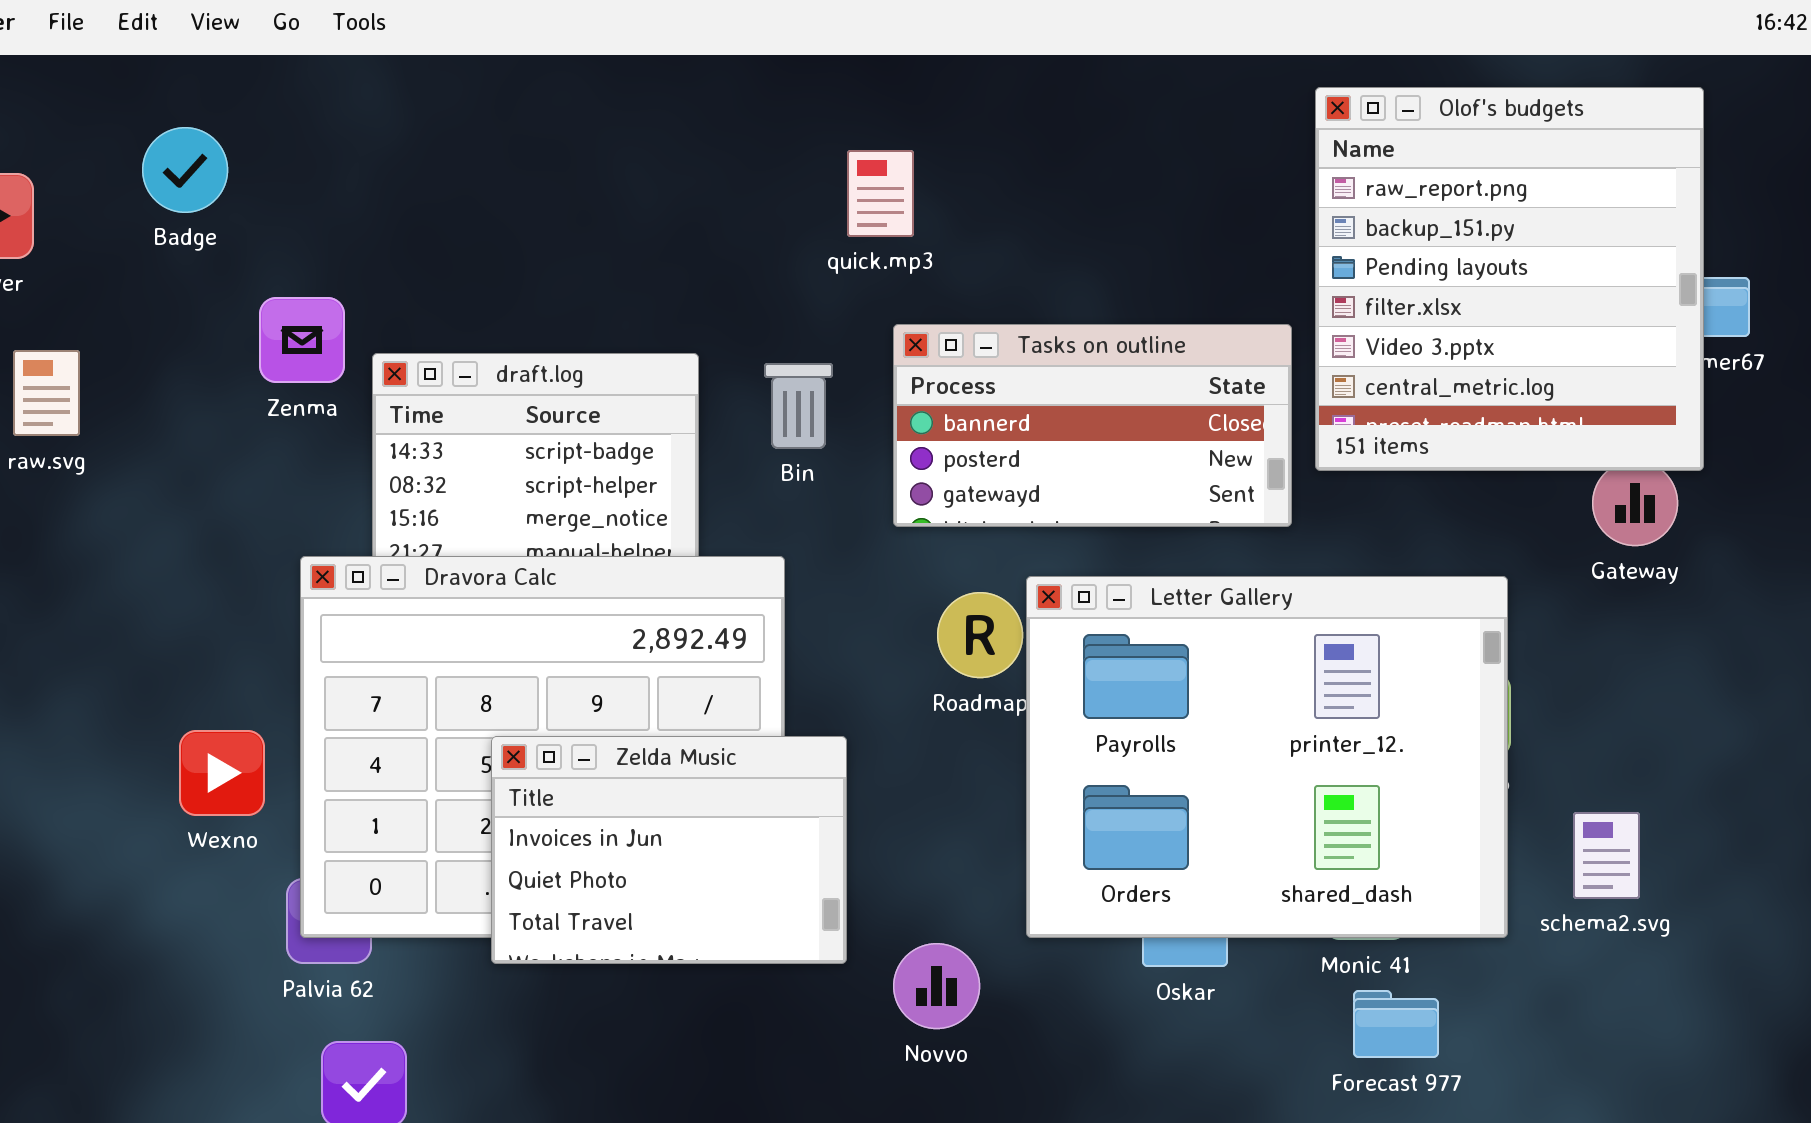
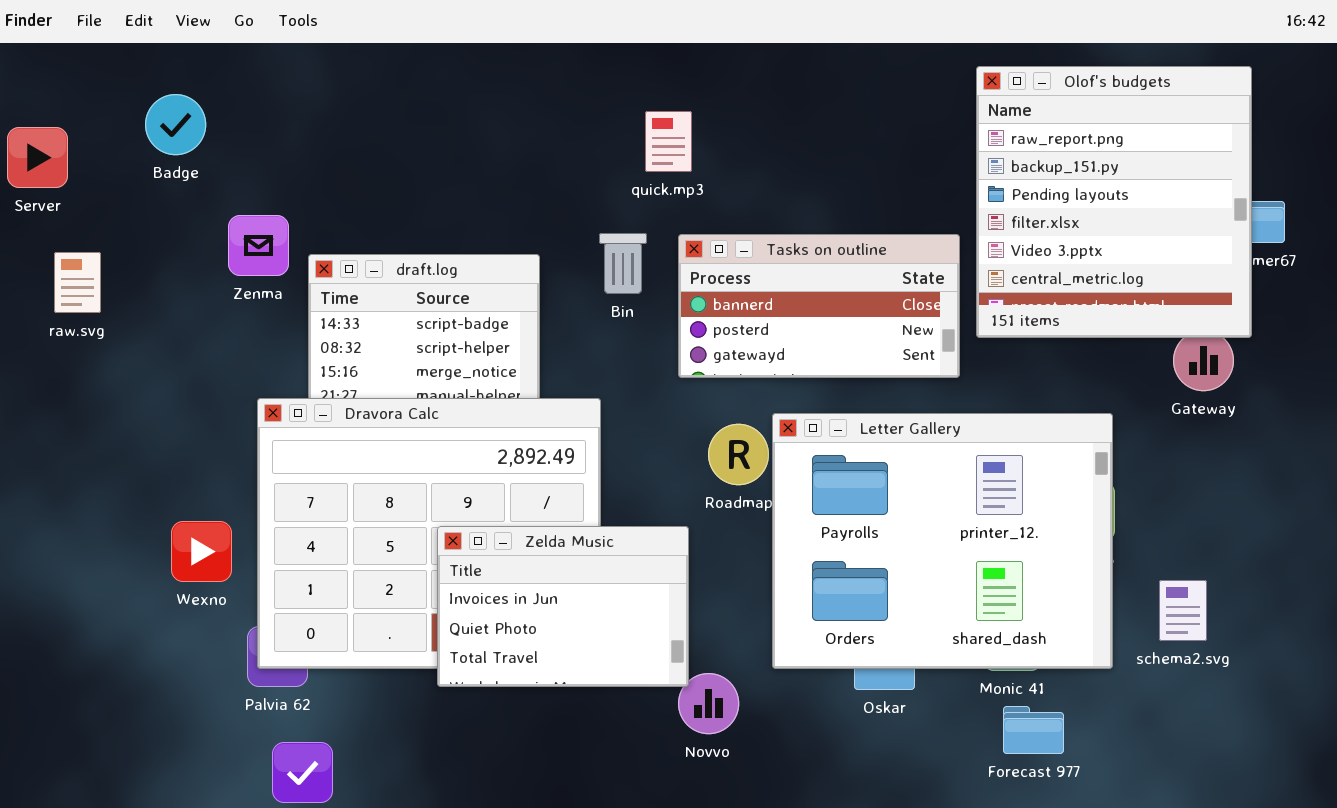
Bin: [764,363,833,449] -> [599,233,647,294], moved
Zelda Music: [491,736,847,964] -> [437,526,689,687], moved

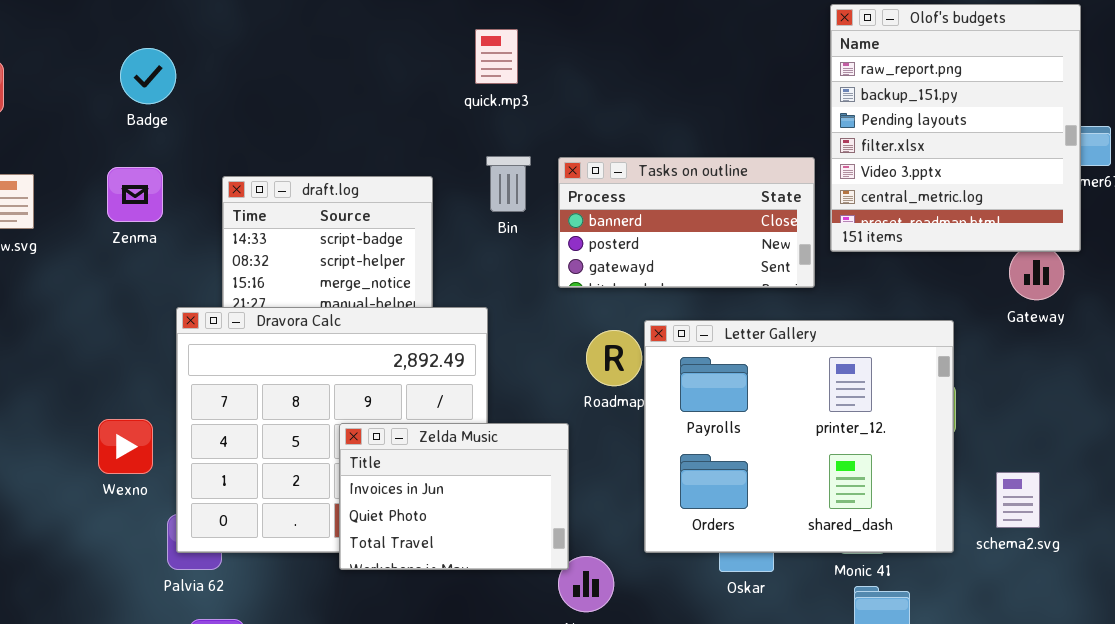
Badge: [145,94,206,155] -> [120,48,176,104], moved
quick.mp3: [645,111,692,172] -> [475,29,518,84], moved
Zenma: [228,215,289,276] -> [107,167,163,222], moved

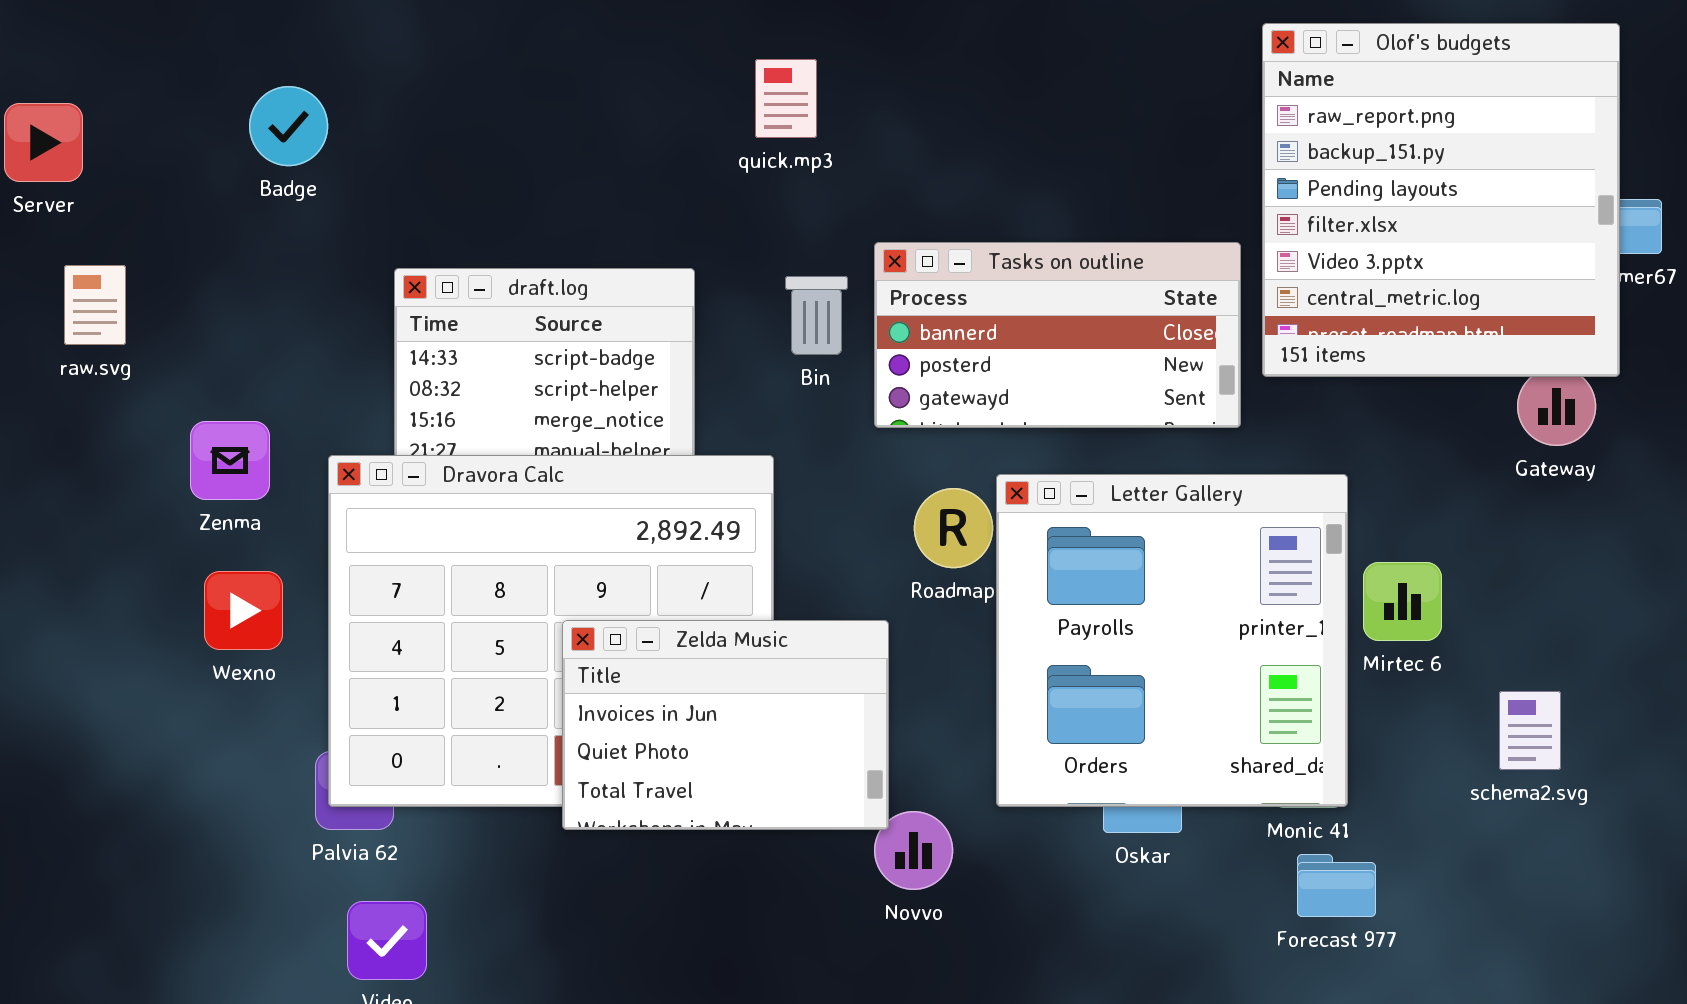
Bin: [486,156,531,212] -> [785,276,848,355], moved
Zenma: [107,167,163,222] -> [190,421,270,500], moved
Letter Gallery: [644,320,954,553] -> [996,474,1348,807], resized
Wexno: [98,419,153,474] -> [204,571,283,650], moved

